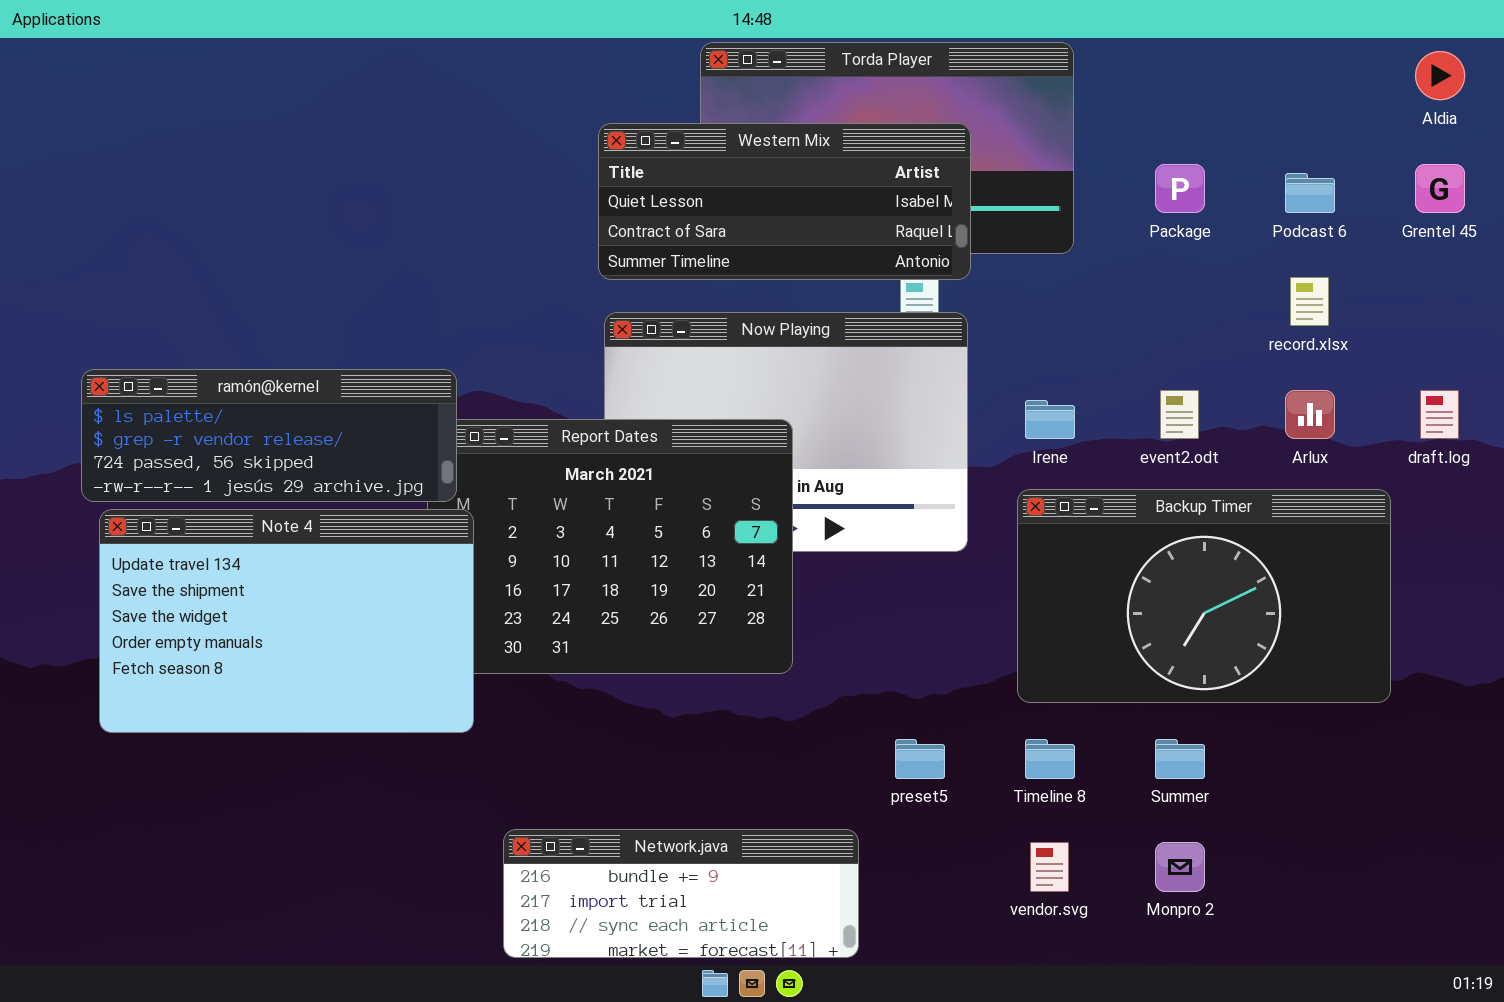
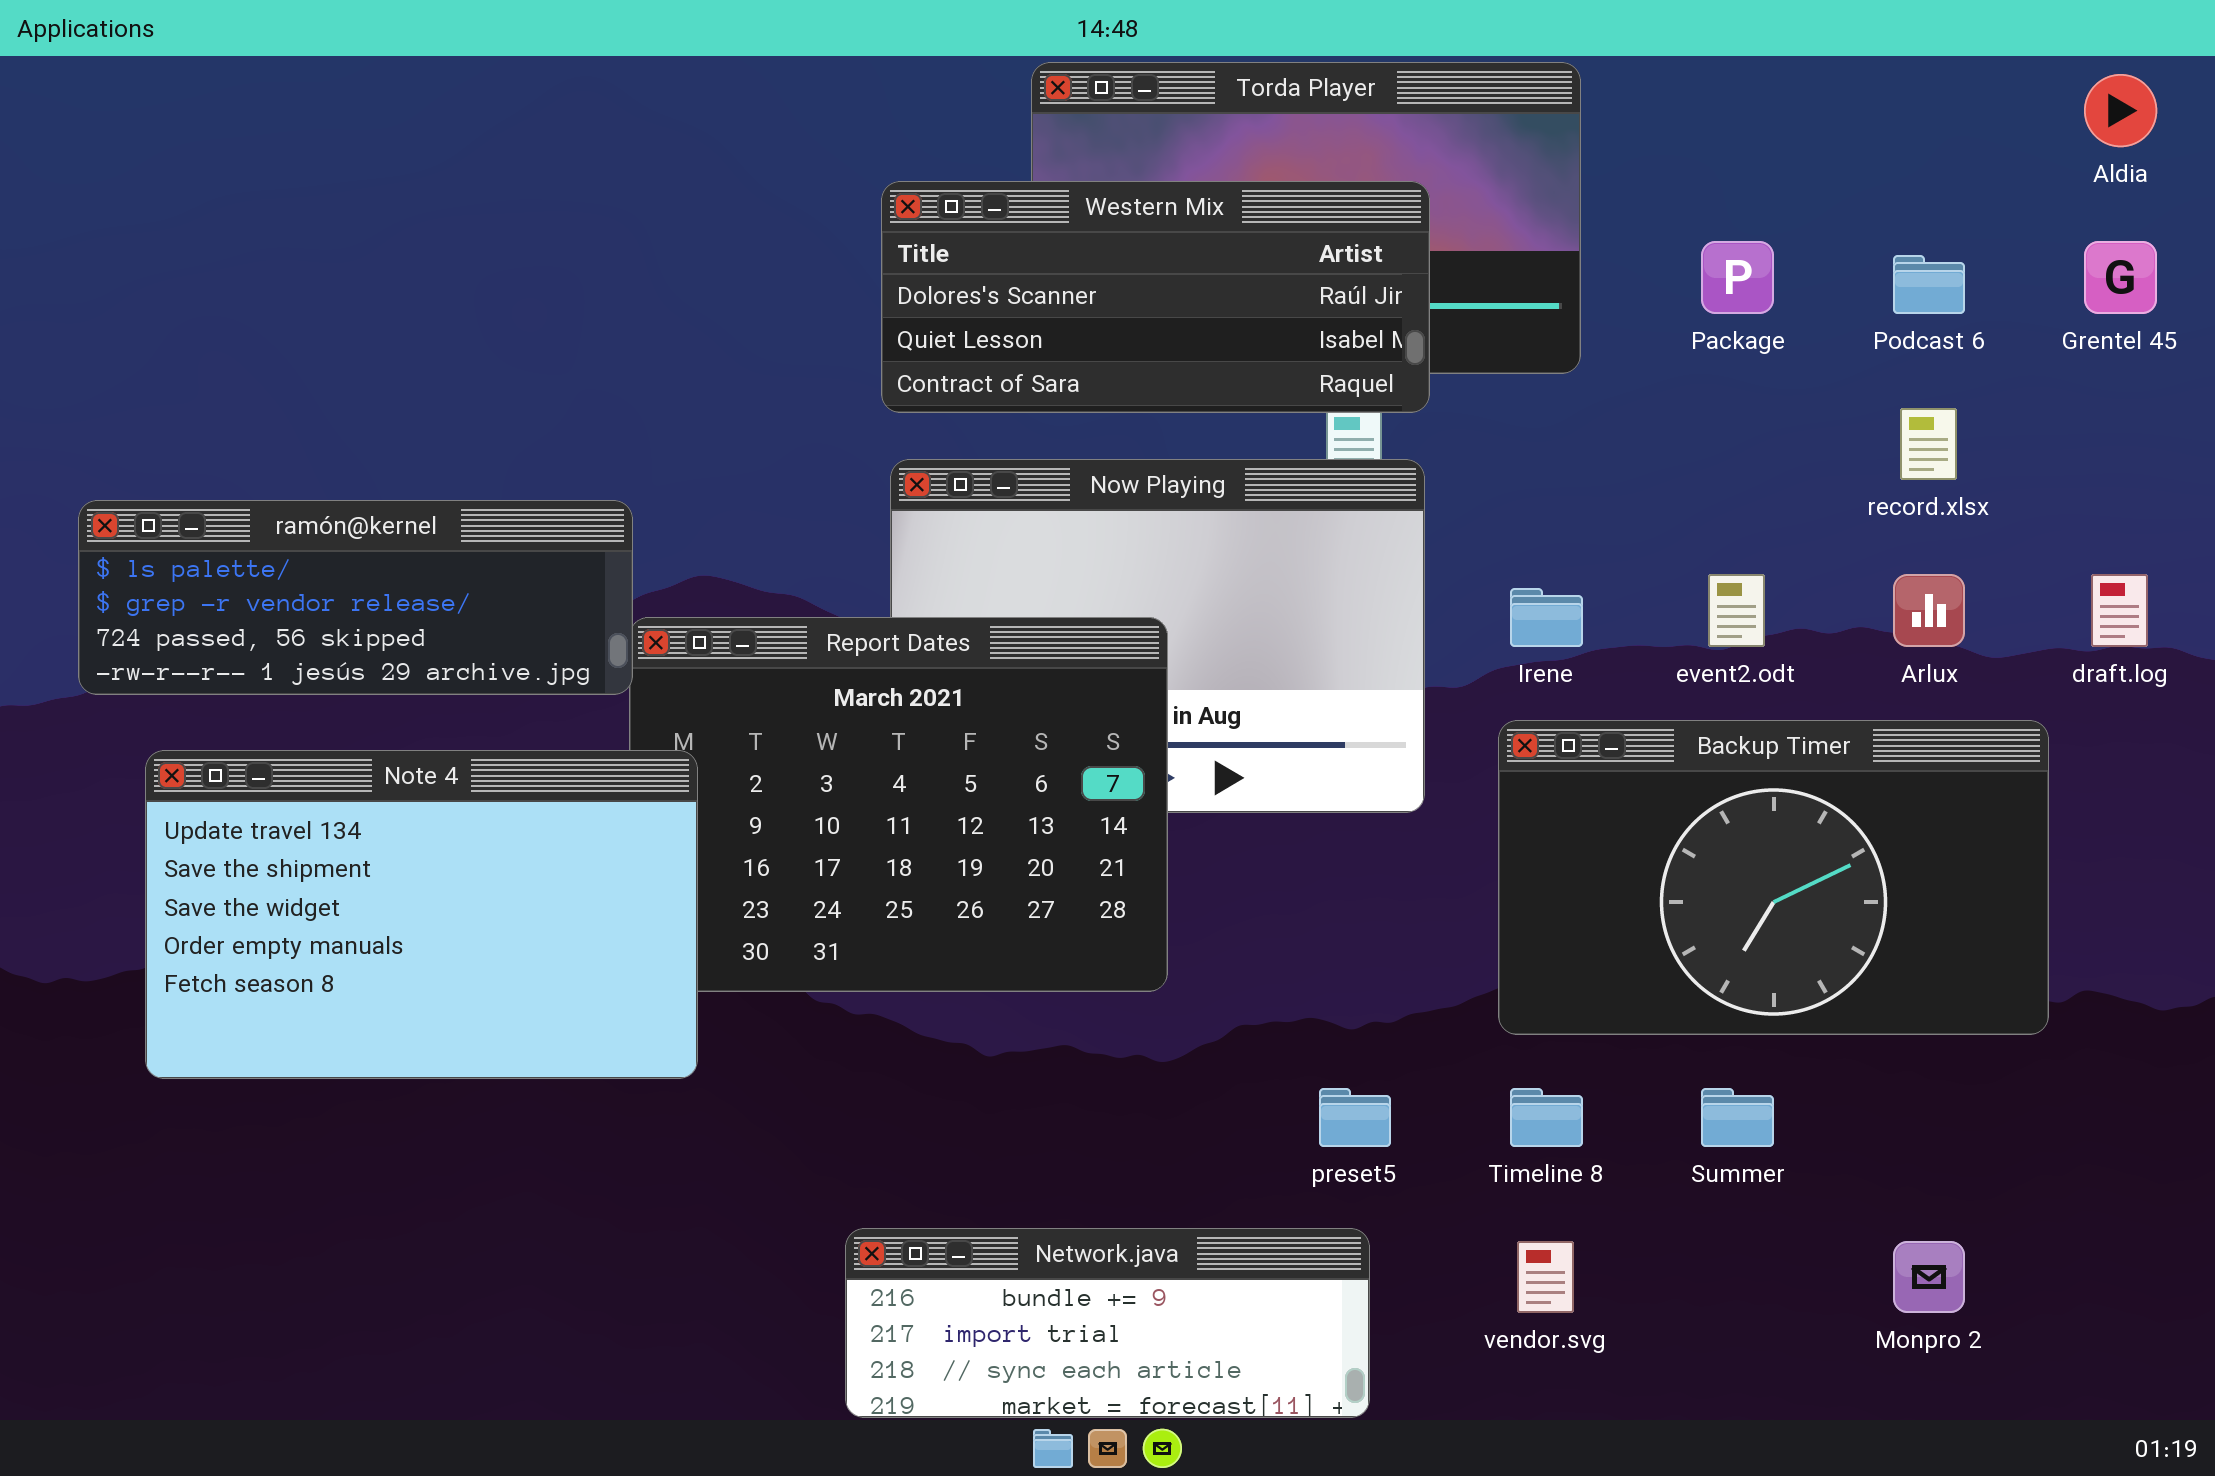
Western Mix: [598,123,971,280] -> [881,181,1430,413], scrolled up 1 row
ramón@kernel: [81,369,457,502] -> [78,500,633,695], moved
Network.java: [503,829,859,958] -> [845,1228,1370,1418], moved
Monpro 2: [1155,842,1205,892] -> [1893,1241,1965,1313], moved

